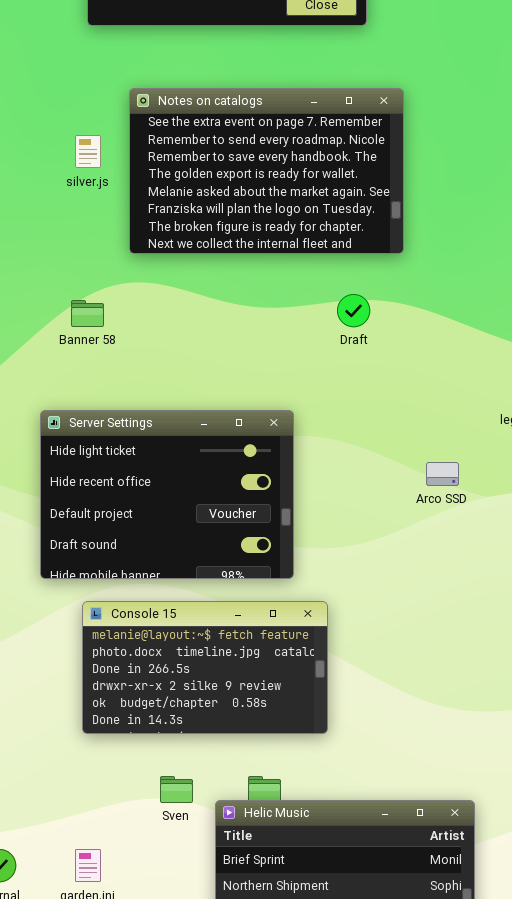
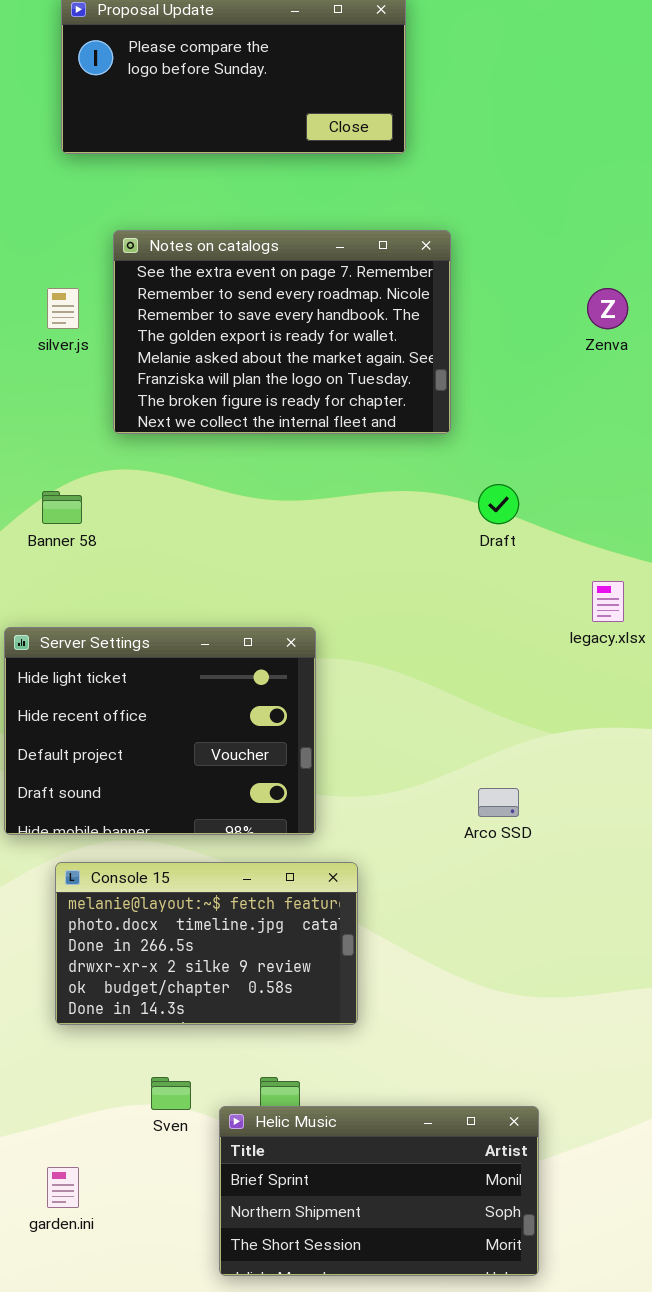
Draft: [337,294,370,327] -> [478,484,519,524], moved
Arco SSD: [426,462,459,486] -> [478,788,519,817], moved

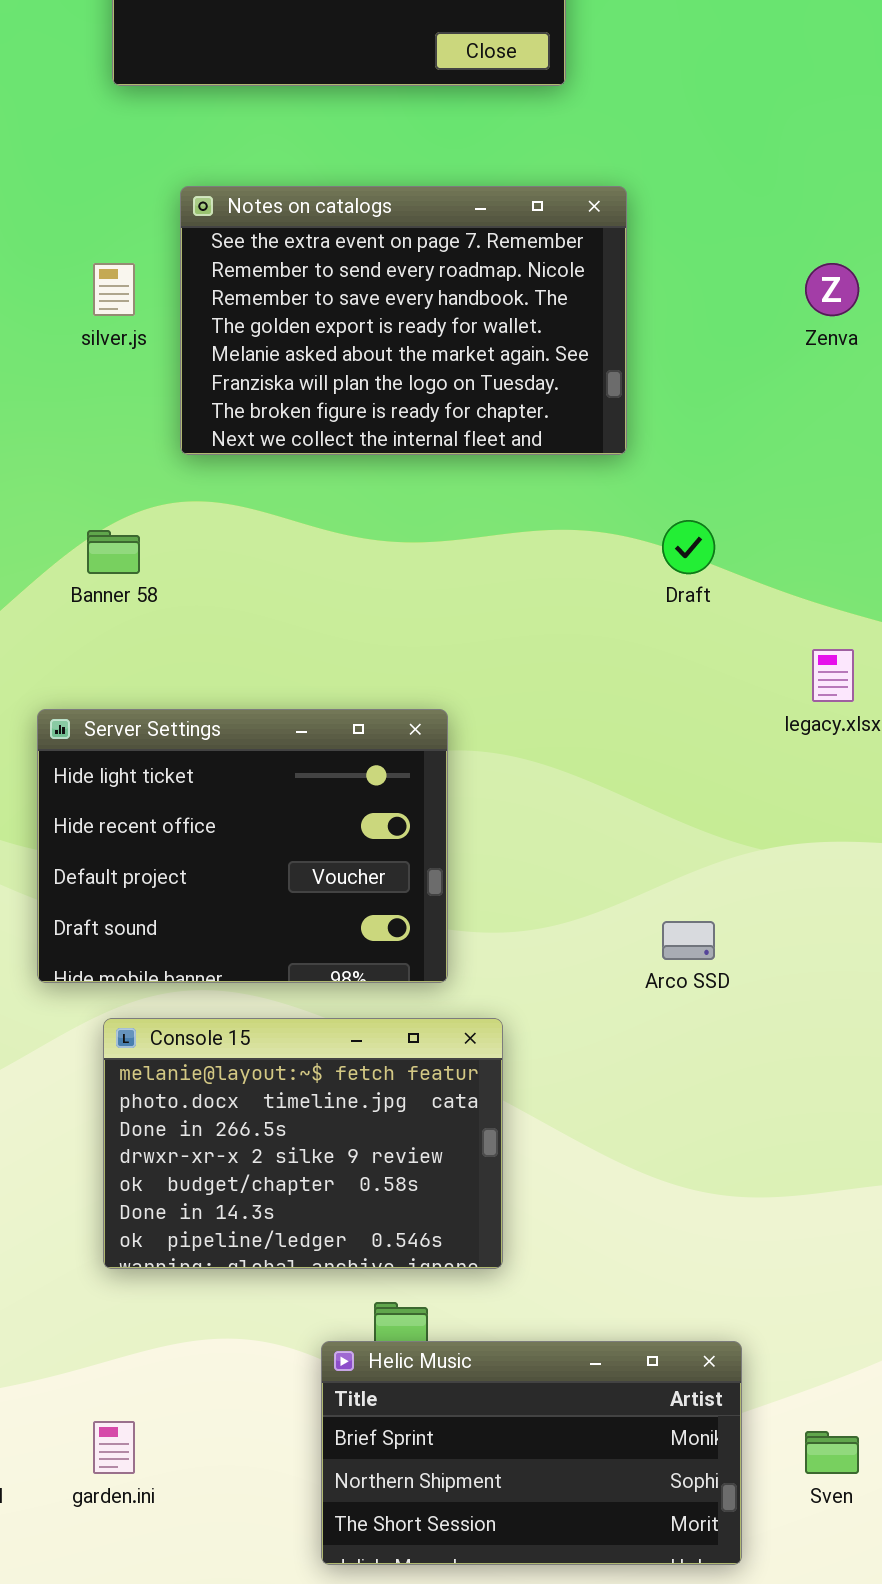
Console 15: [55,862,358,1025] -> [103,1018,503,1269], resized
Sven: [151,1077,191,1110] -> [805,1431,859,1474], moved

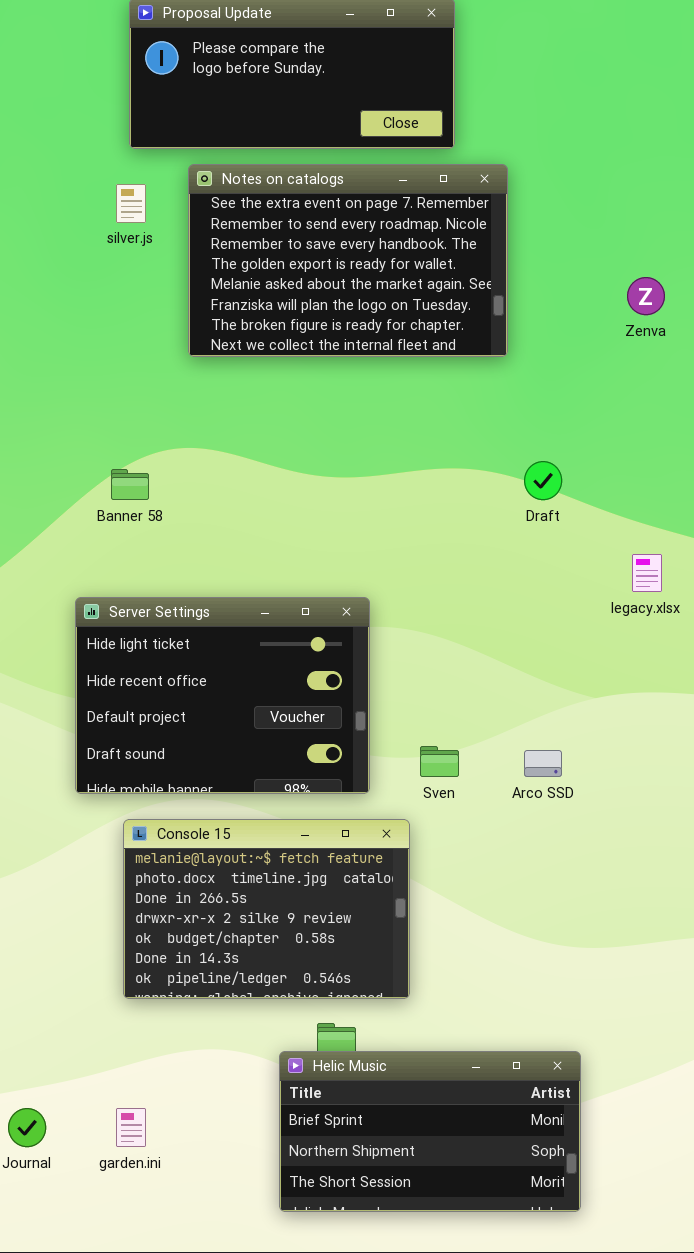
Notes on catalogs: [180,186,627,455] -> [188,164,508,357], moved
silver.js: [93,263,135,316] -> [116,184,146,223], moved
Sven: [805,1431,859,1474] -> [420,746,459,777], moved

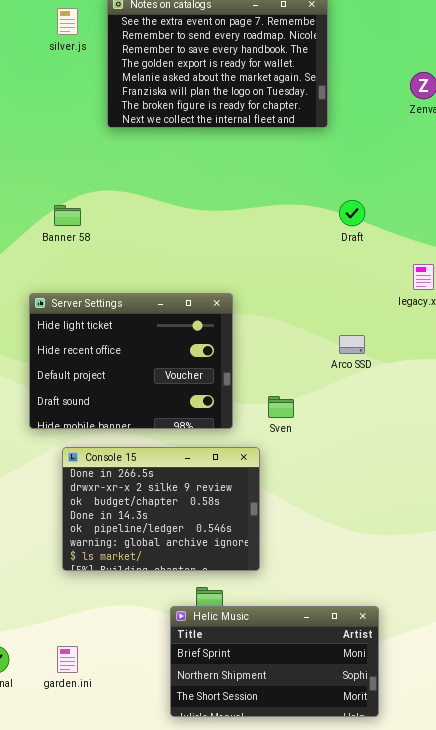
Arco SSD: [524,750,562,777] -> [339,335,365,354], moved
Console 15: [123,819,410,999] -> [62,447,260,571], scrolled down 2 rows

